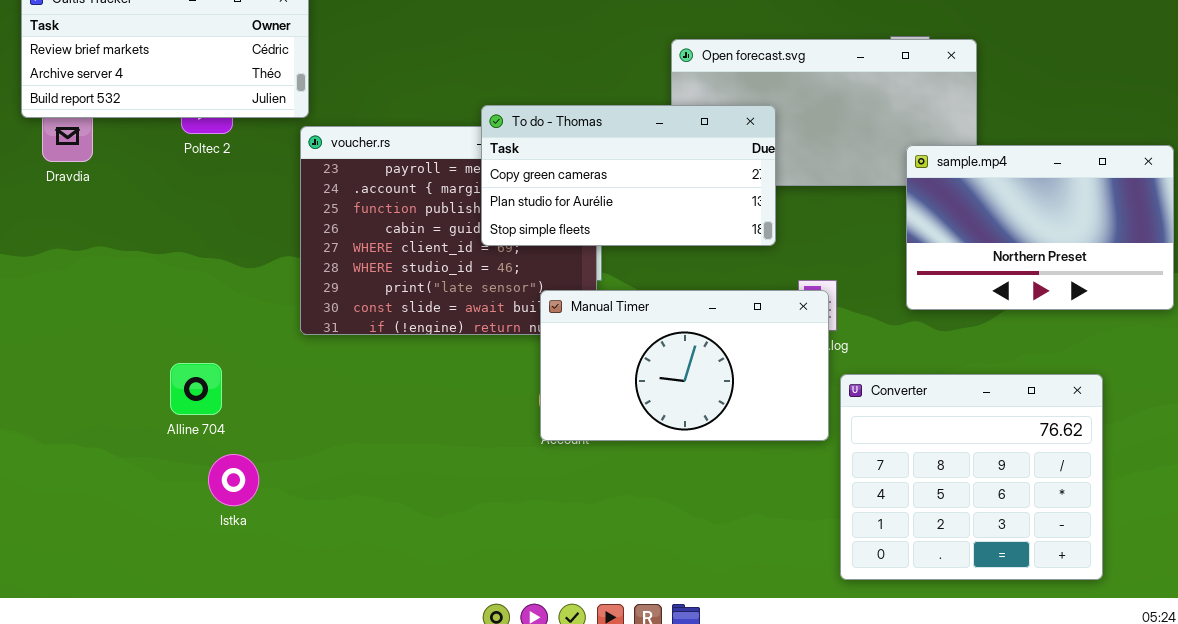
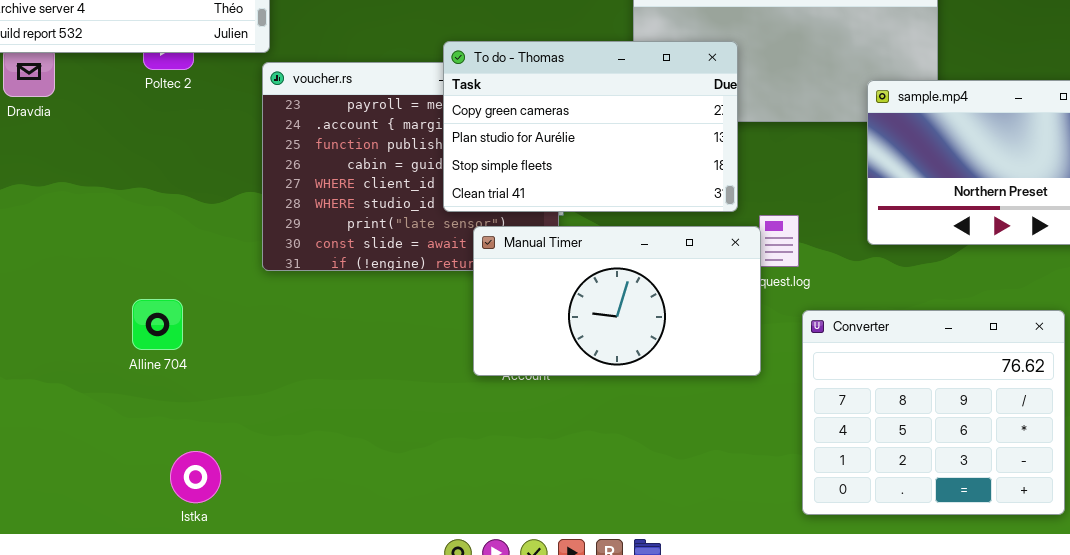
To do - Thomas: [481,105,776,246] -> [443,41,738,212], resized
Manual Timer: [540,290,829,441] -> [473,226,761,376], moved
Istka: [208,454,259,506] -> [170,451,221,503], moved

